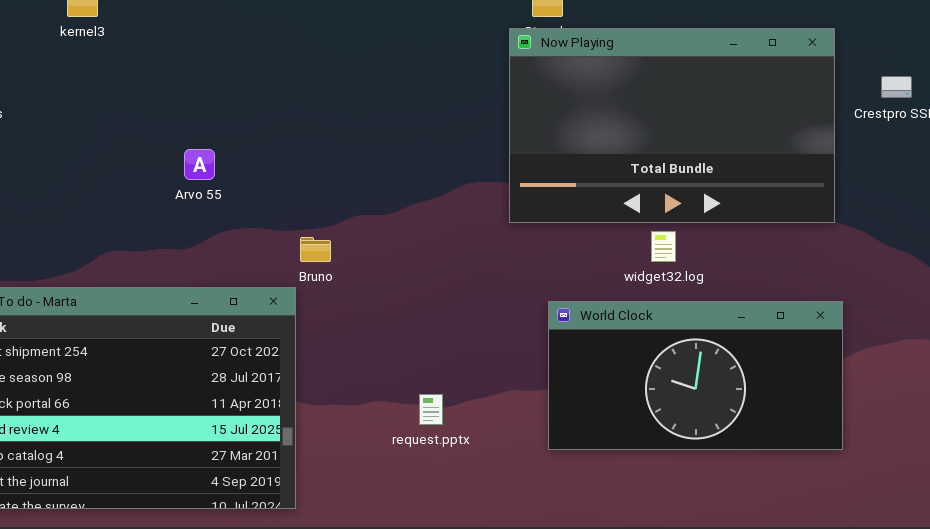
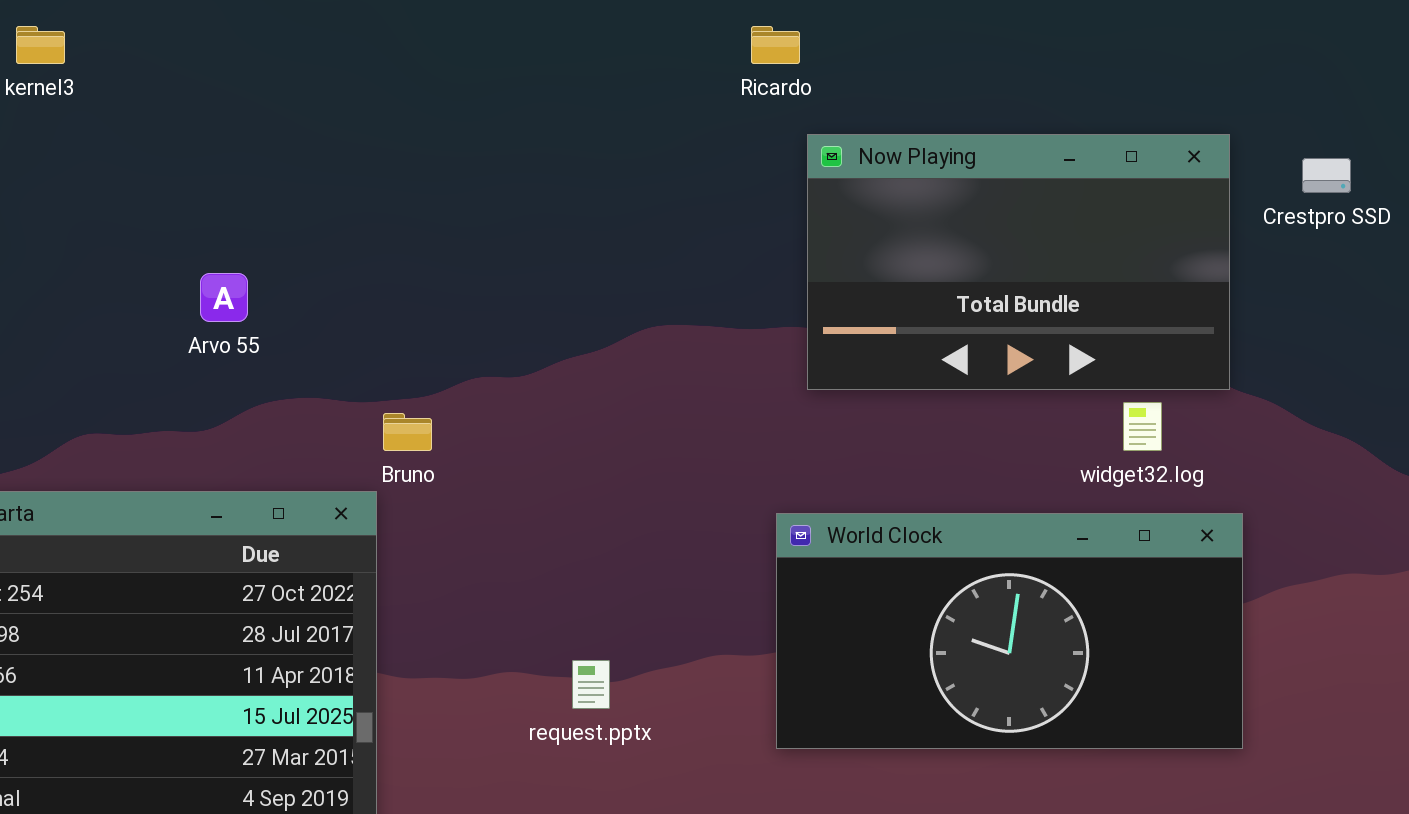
Now Playing: [509,28,835,223] -> [807,134,1230,390], resized
widget32.log: [651,231,676,262] -> [1123,402,1162,451], moved

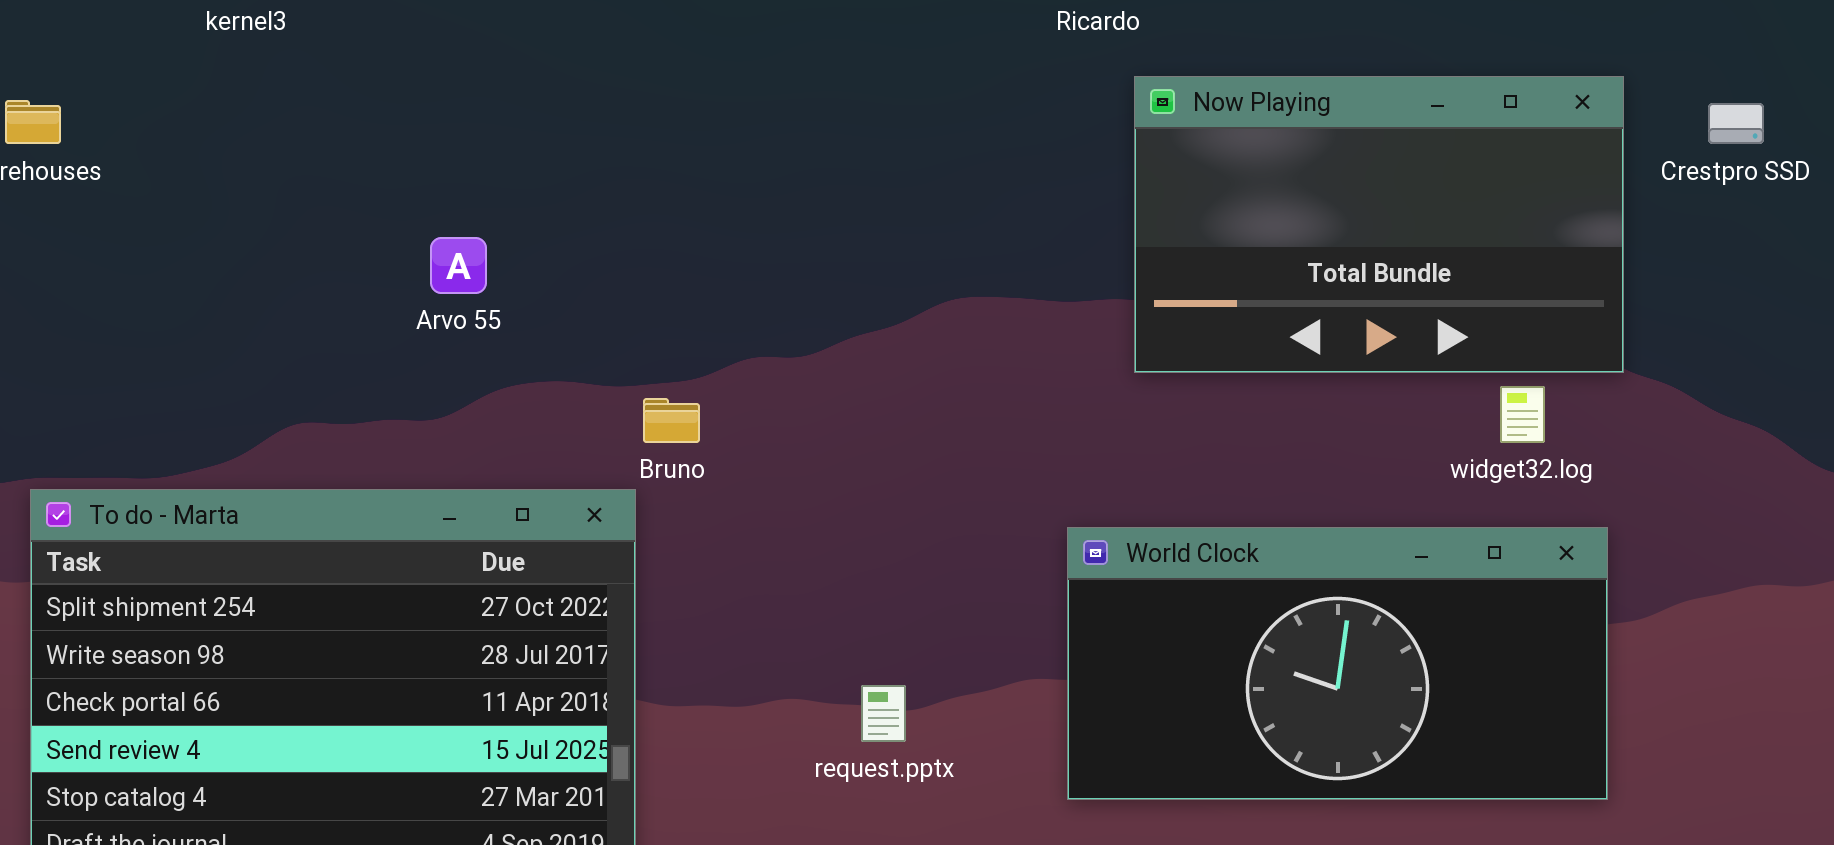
World Clock: [776,513,1243,749] -> [1067,527,1608,800], moved

